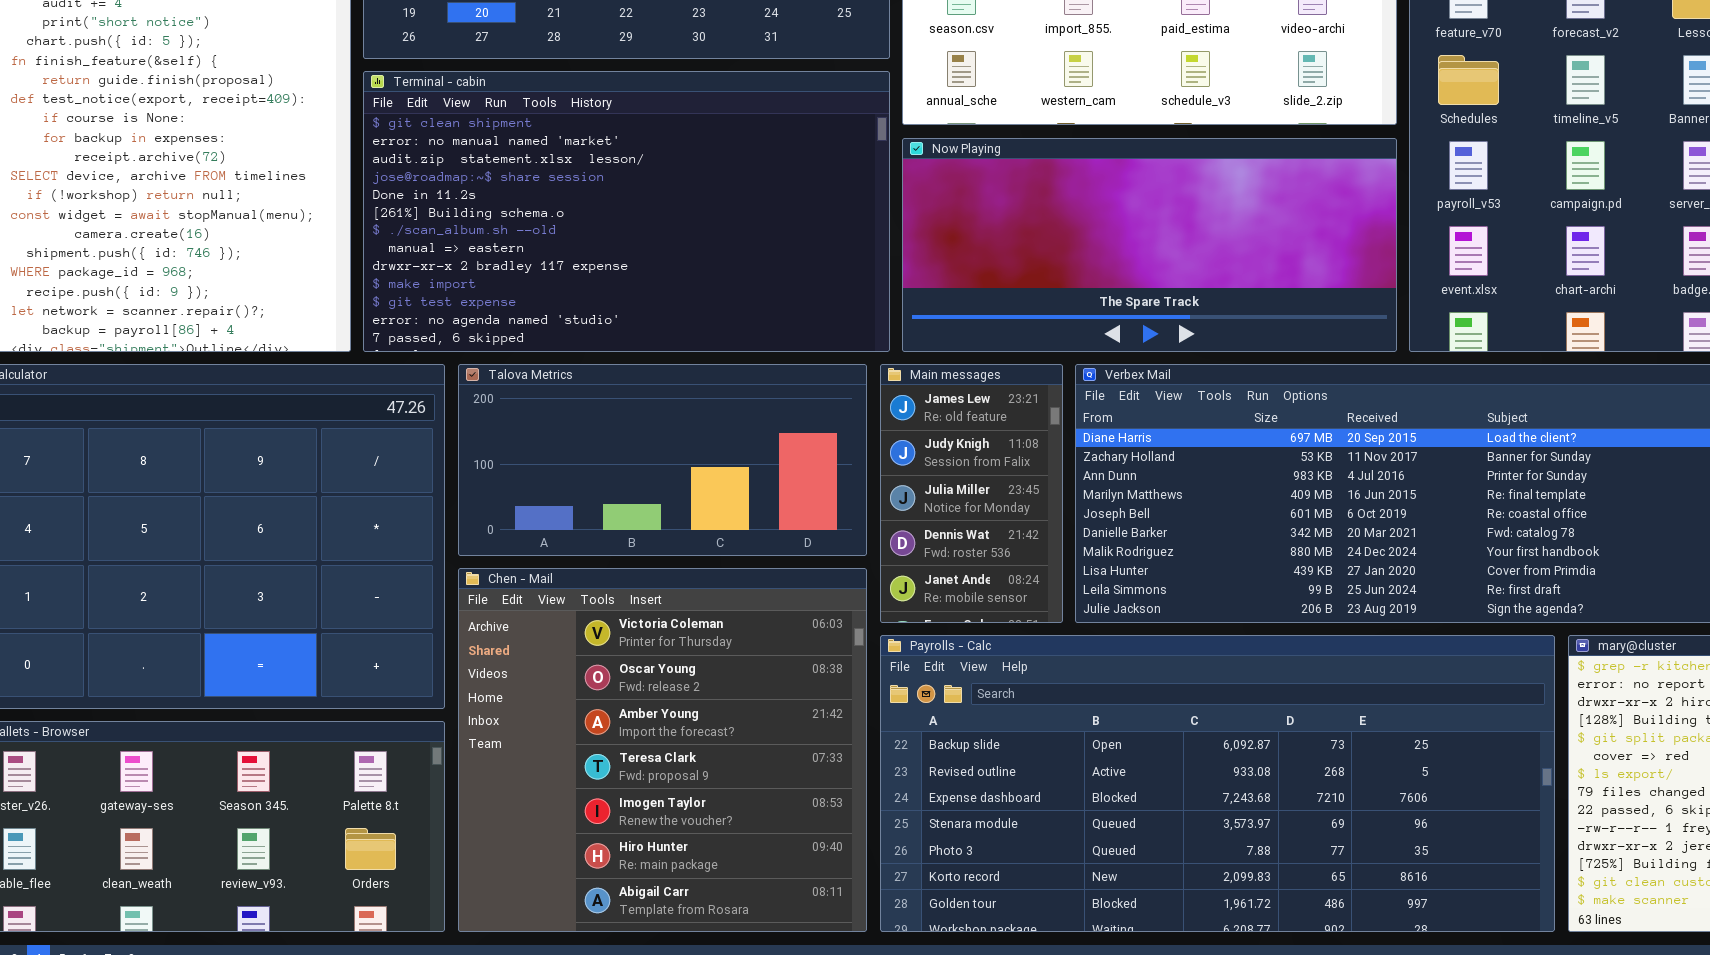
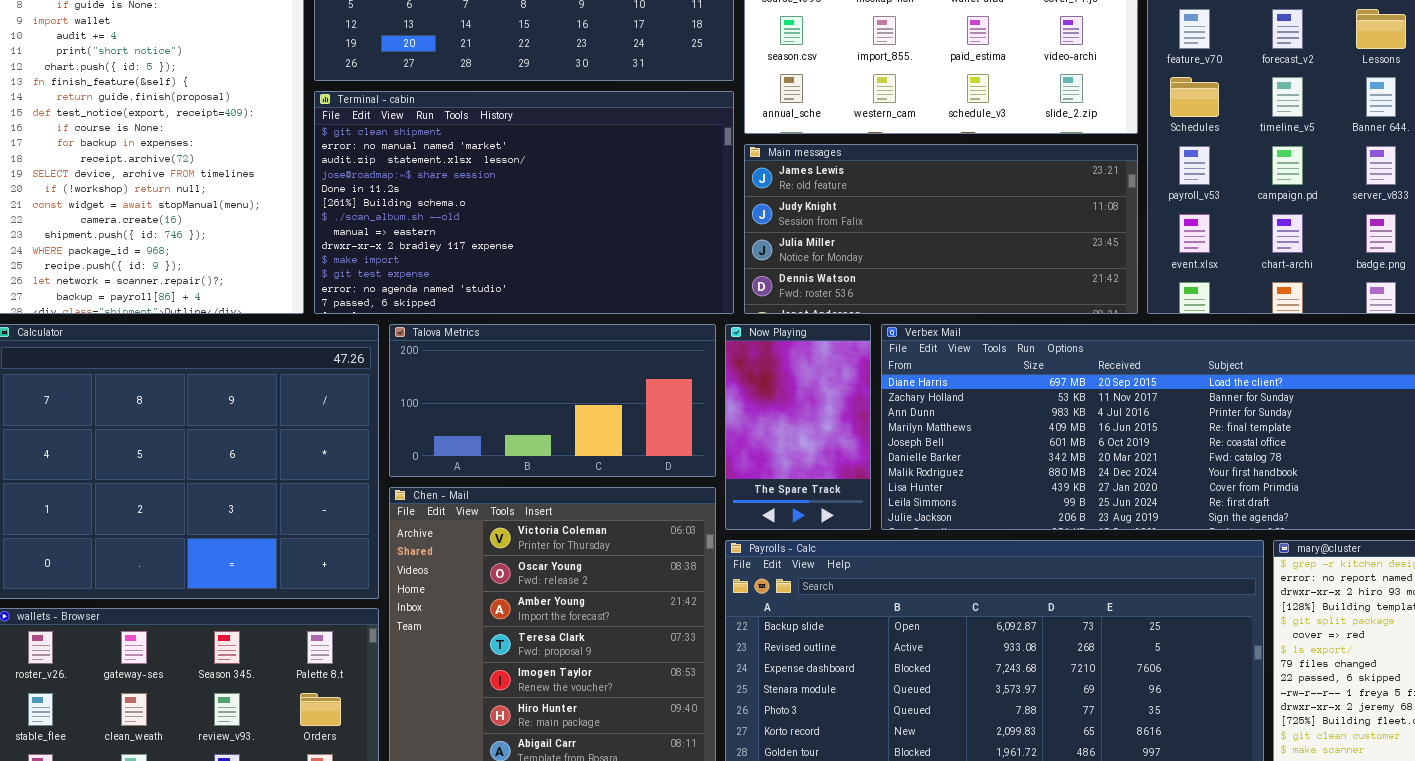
Now Playing: [902,138,1397,352] -> [725,324,871,530], moved, resized
Main messages: [880,364,1063,623] -> [744,144,1138,314], moved, resized

